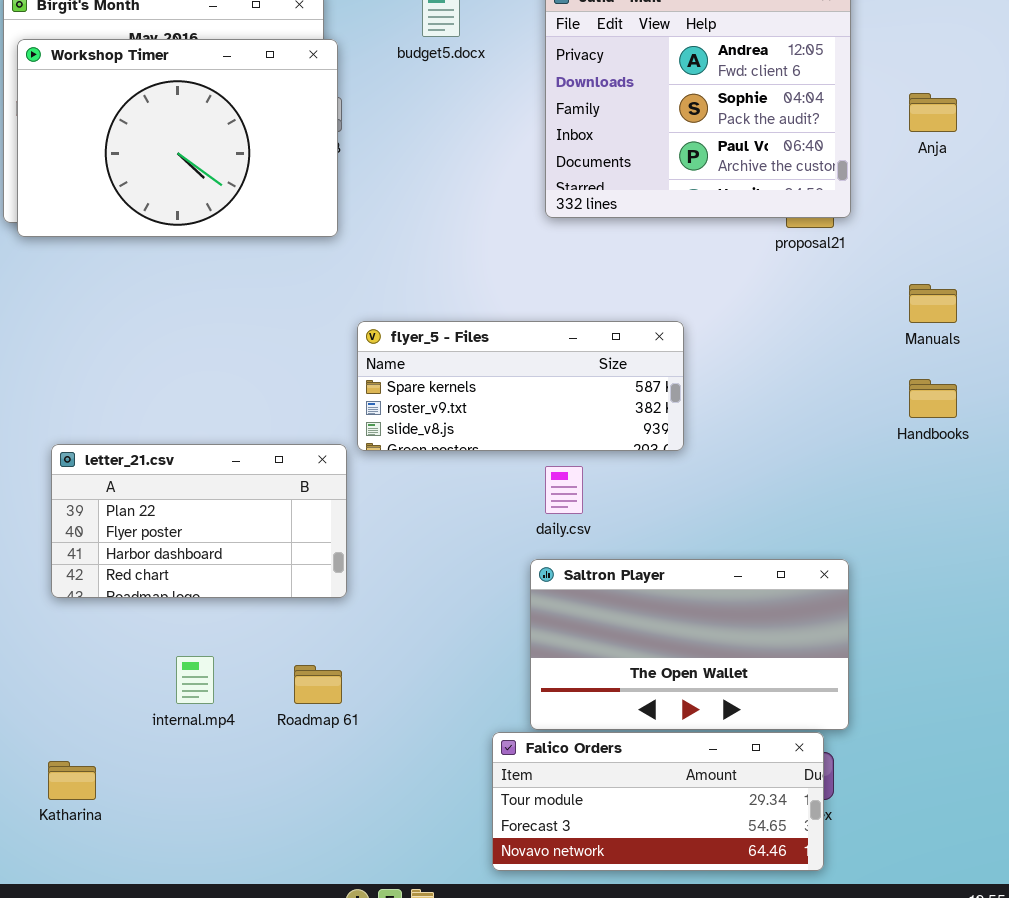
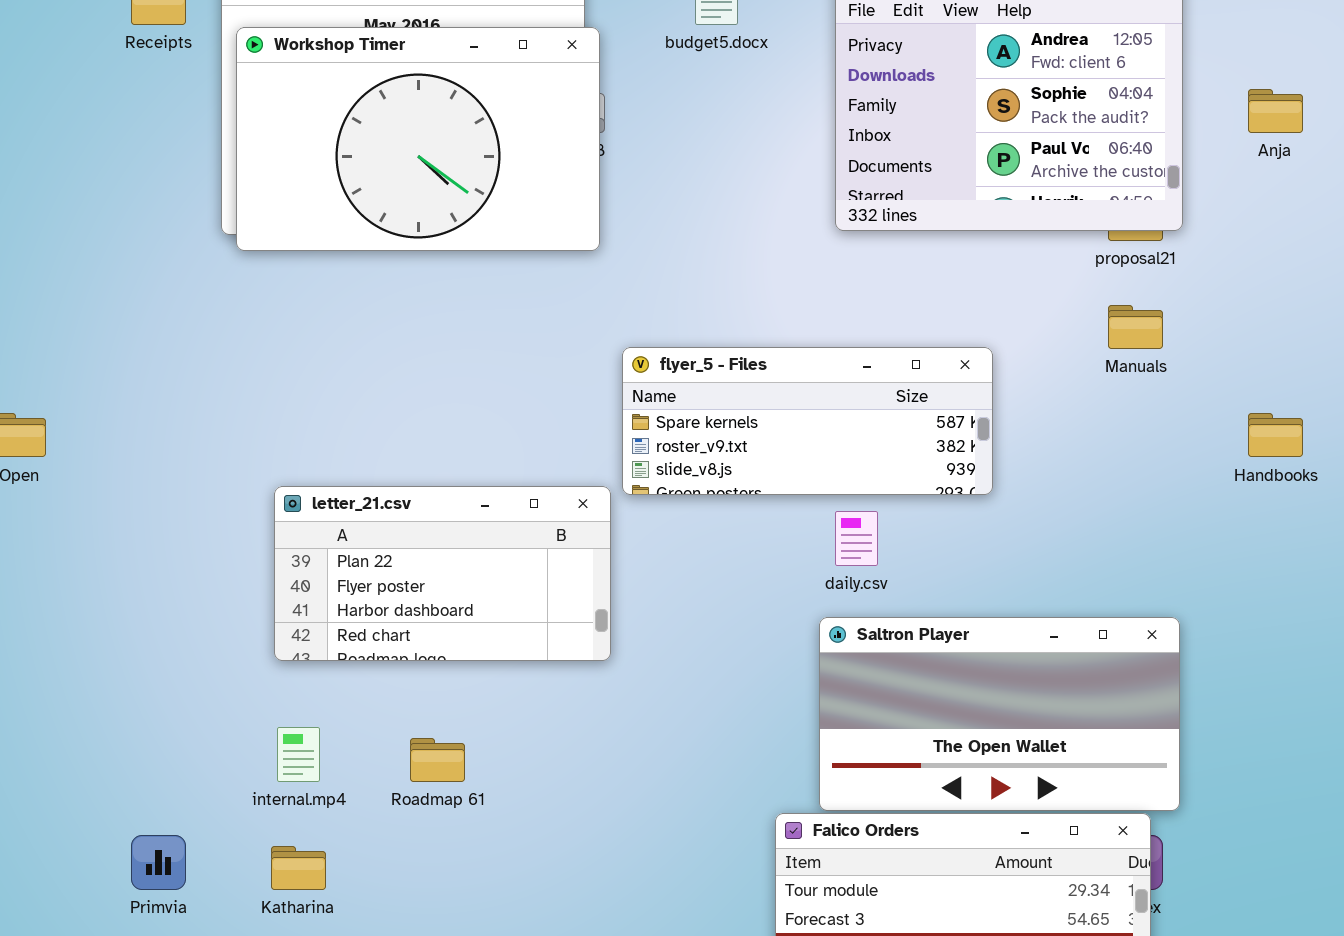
Manuals: [909,284,957,323] -> [1108,305,1163,349], moved
internal.mp4: [176,656,214,704] -> [277,727,320,782], moved
Roadmap 61: [294,665,342,704] -> [410,738,465,782], moved

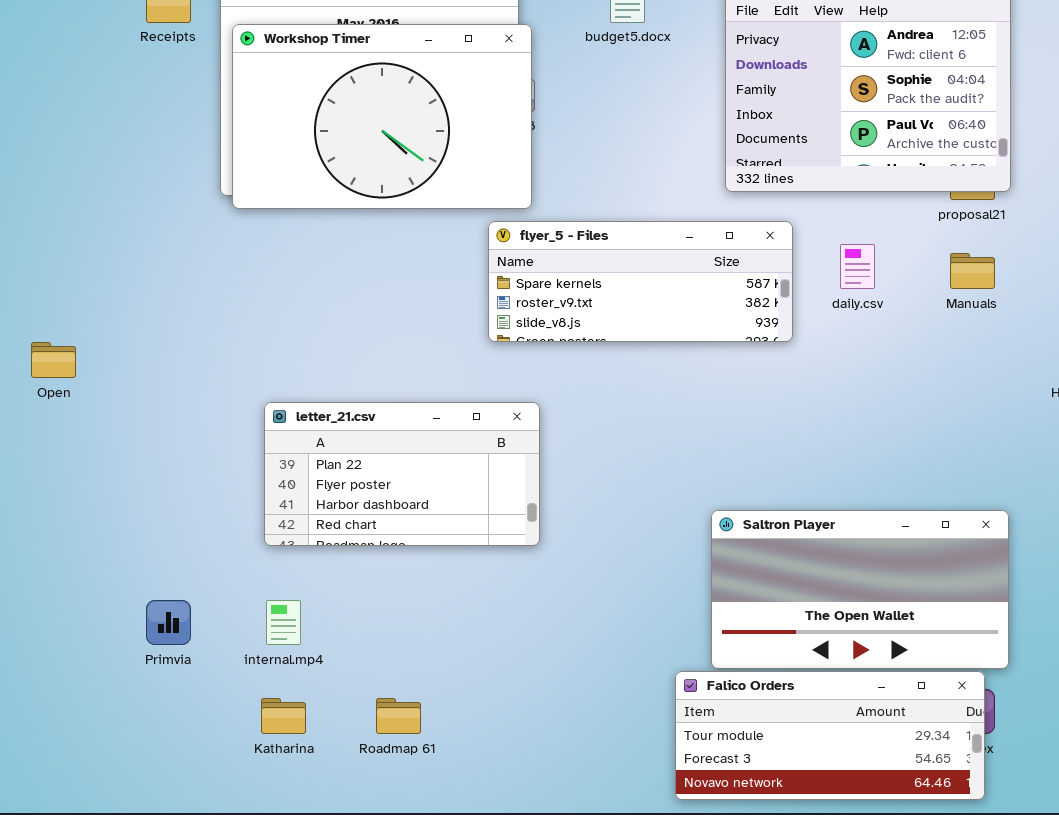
flyer_5 - Files: [622,347,993,495] -> [488,221,793,342], moved
daily.csv: [835,511,878,566] -> [840,244,875,289], moved
Roadmap 61: [410,738,465,782] -> [376,698,421,734], moved
Primvia: [131,835,186,890] -> [146,600,191,645], moved

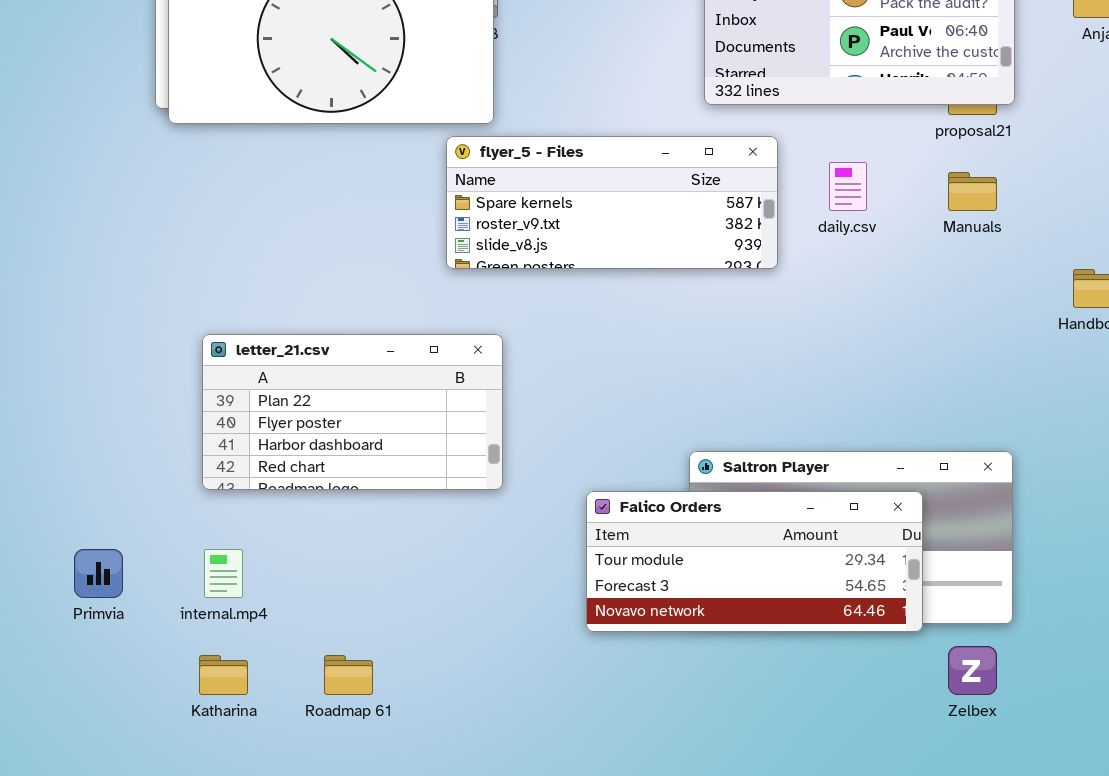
Falico Orders: [675,671,985,800] -> [586,491,923,632], moved

